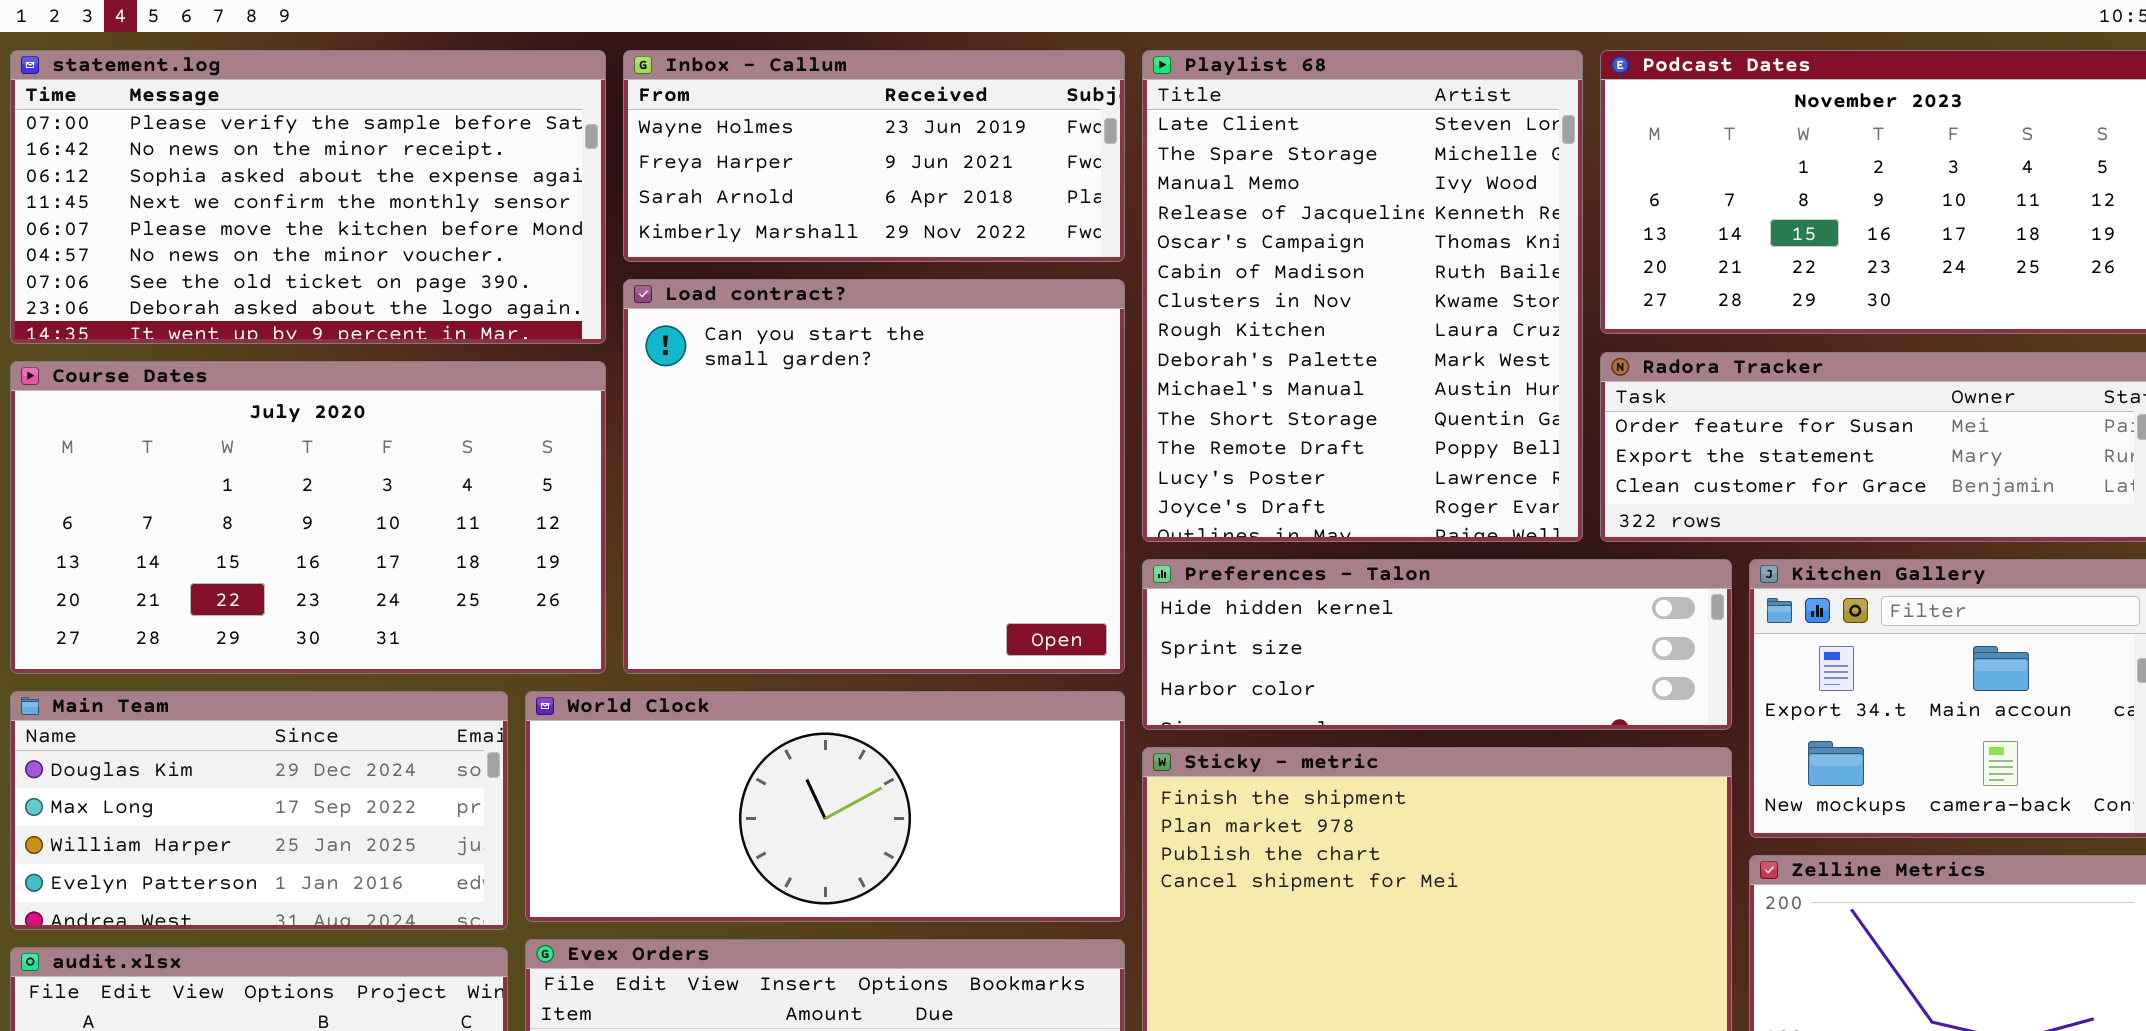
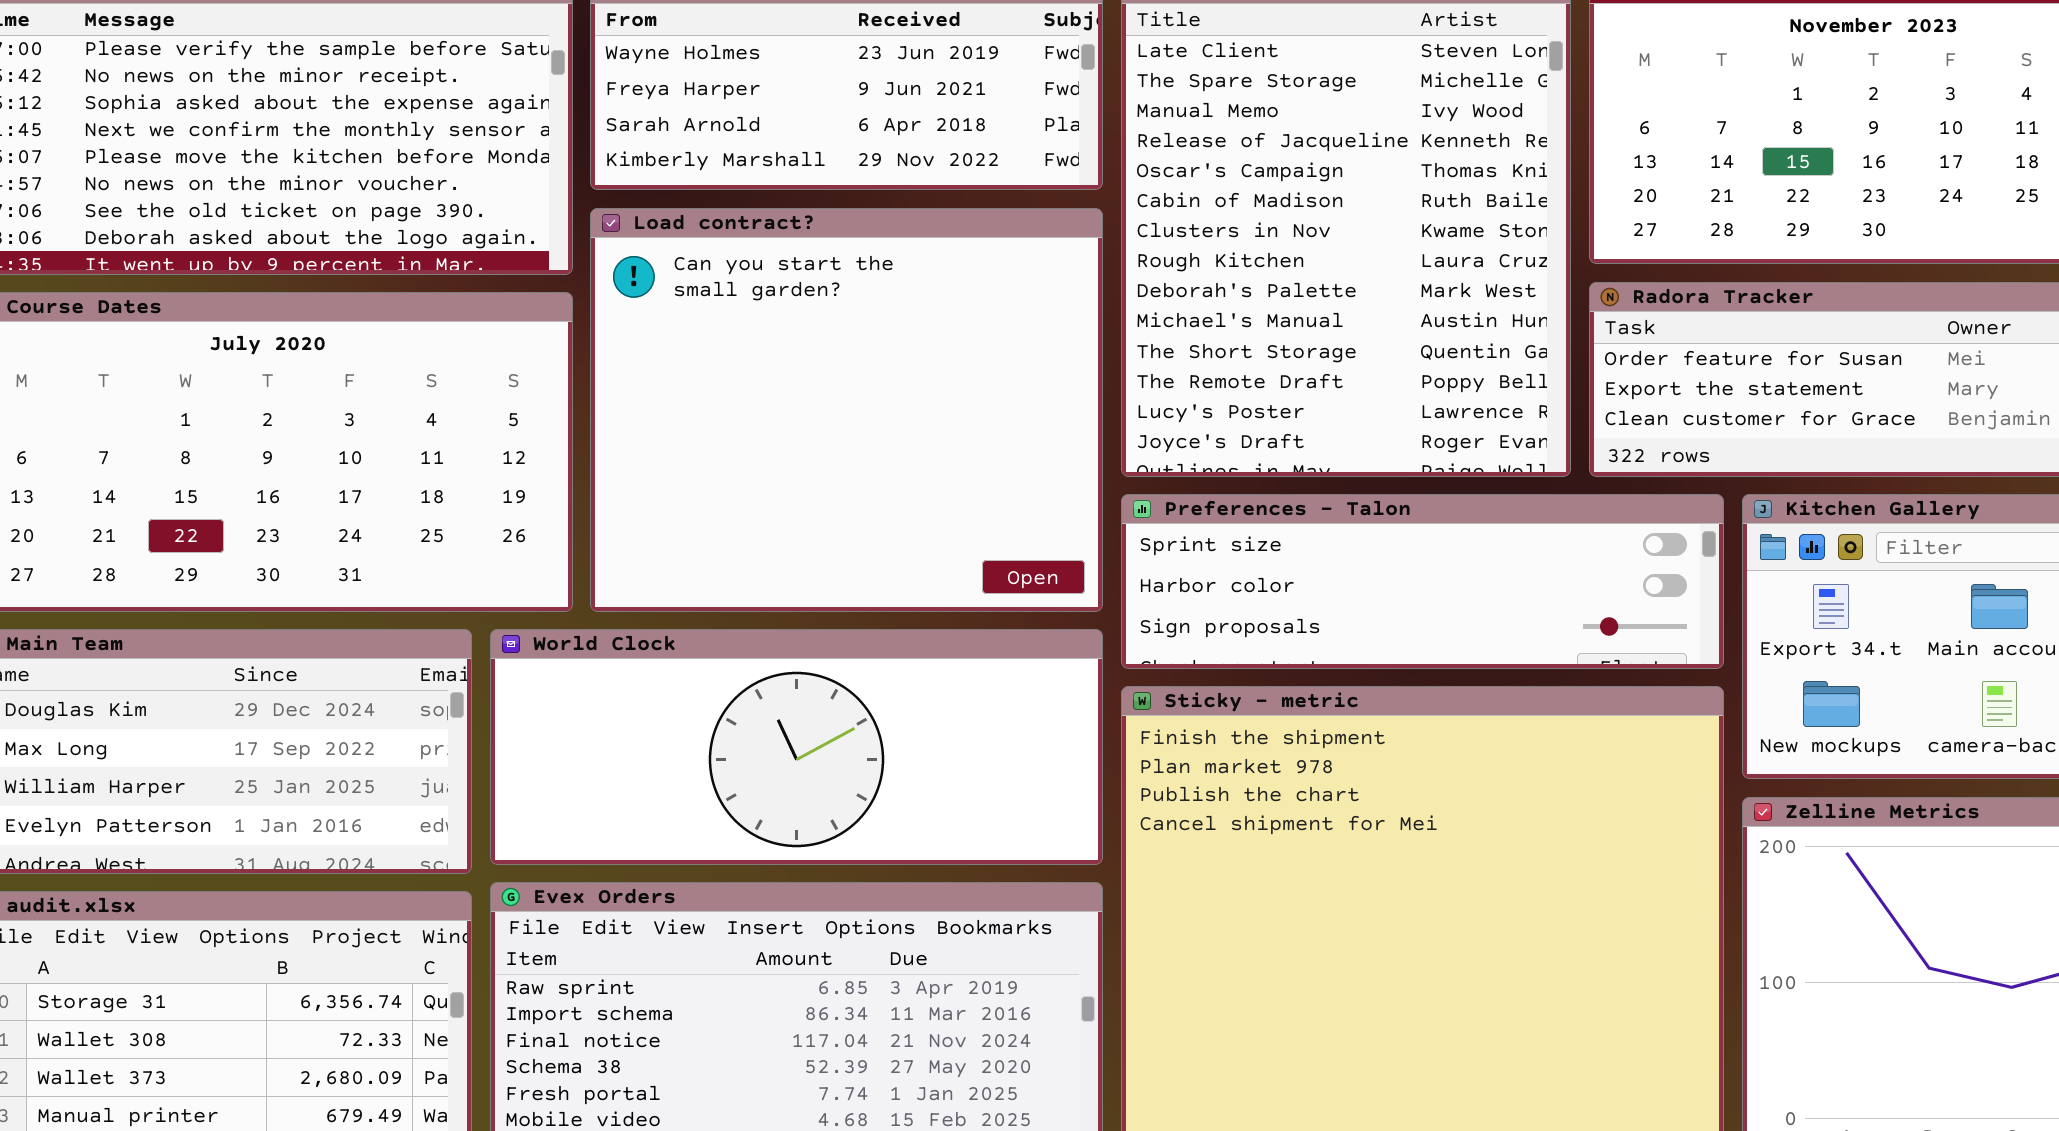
Preferences - Talon: [1142,559,1732,730] -> [1121,494,1724,669], scrolled down 1 row

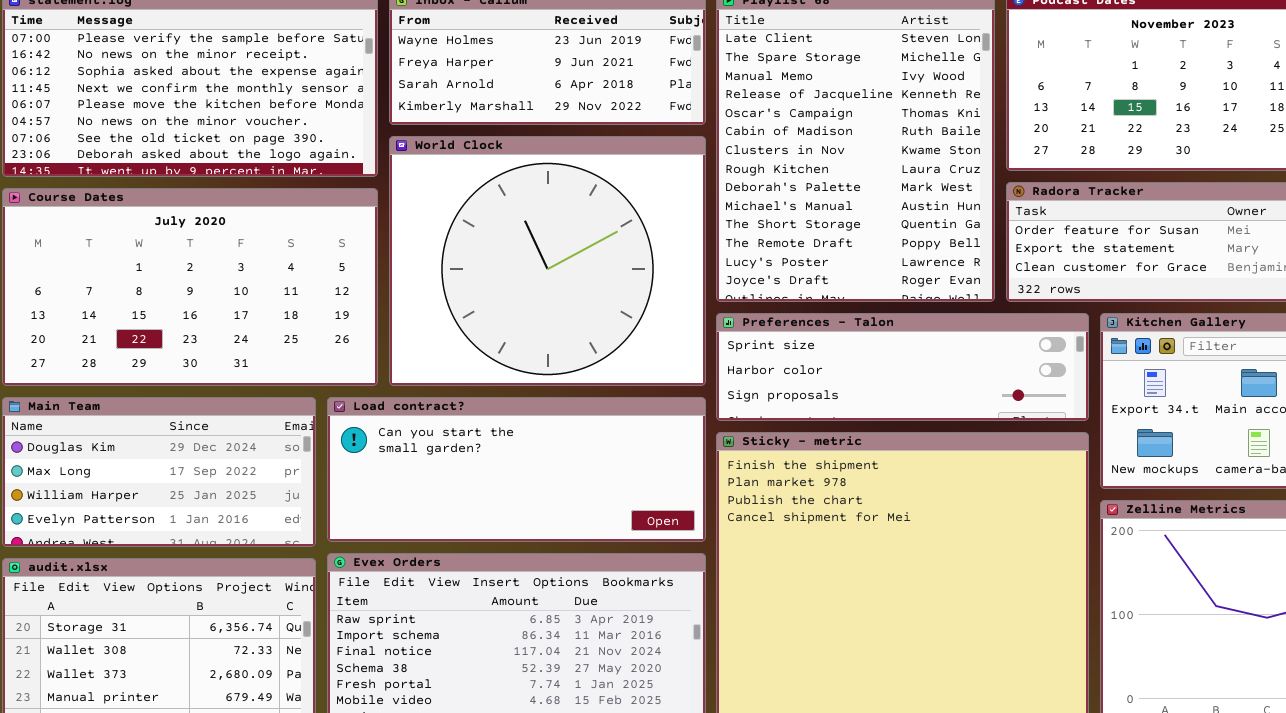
Load contract?: [590,208,1103,612] -> [327,397,706,542], moved, resized
World Clock: [490,629,1103,865] -> [389,136,706,386], moved, resized

